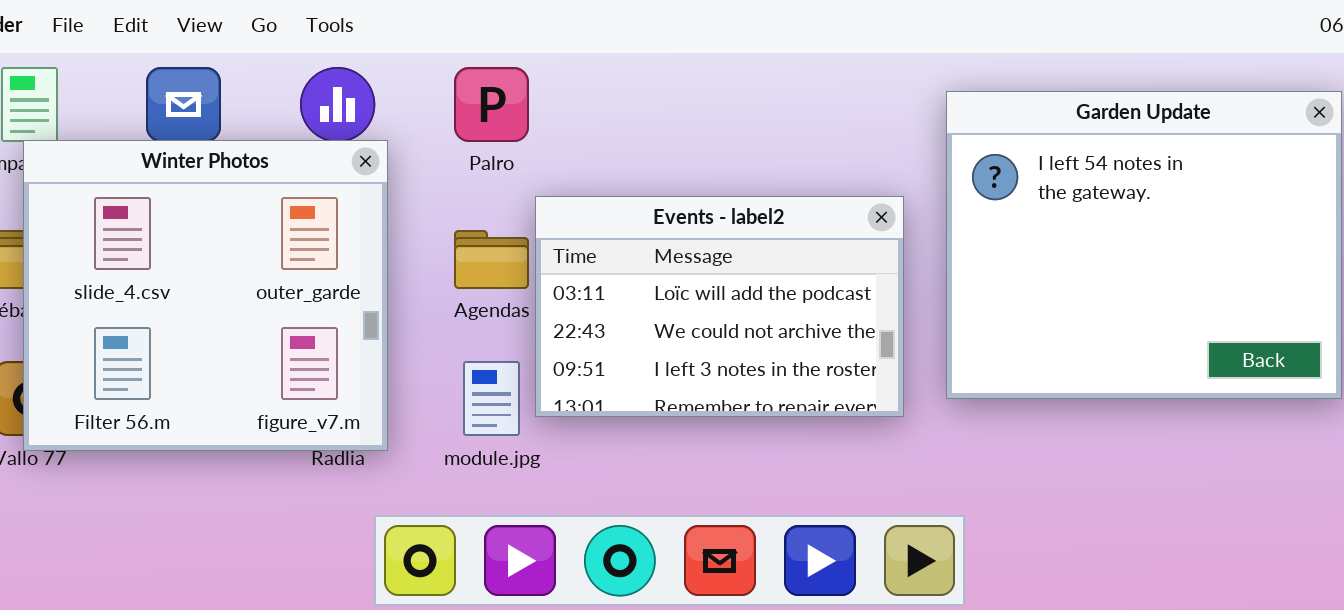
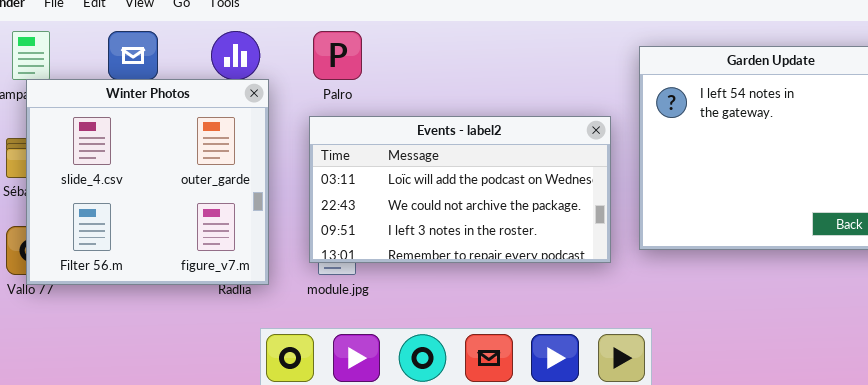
Events - label2: [535,196,904,417] -> [309,116,611,263], resized

